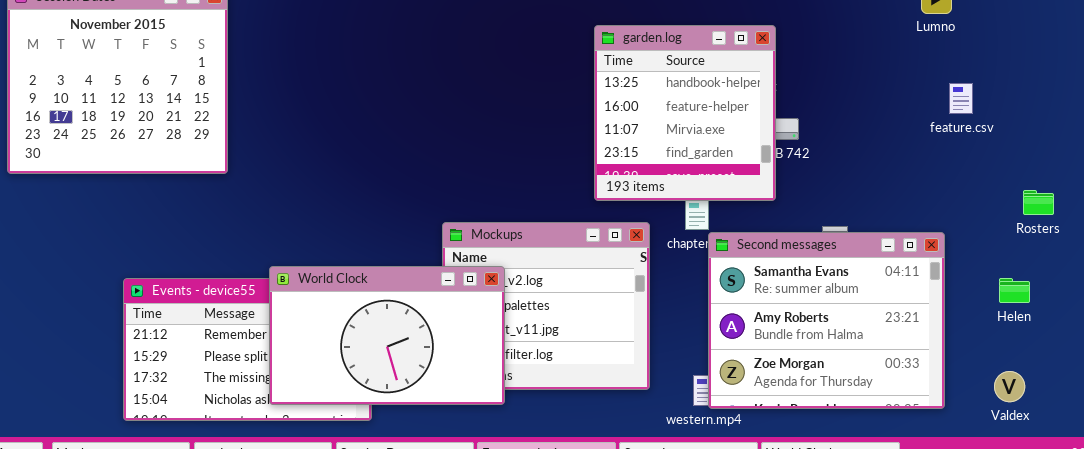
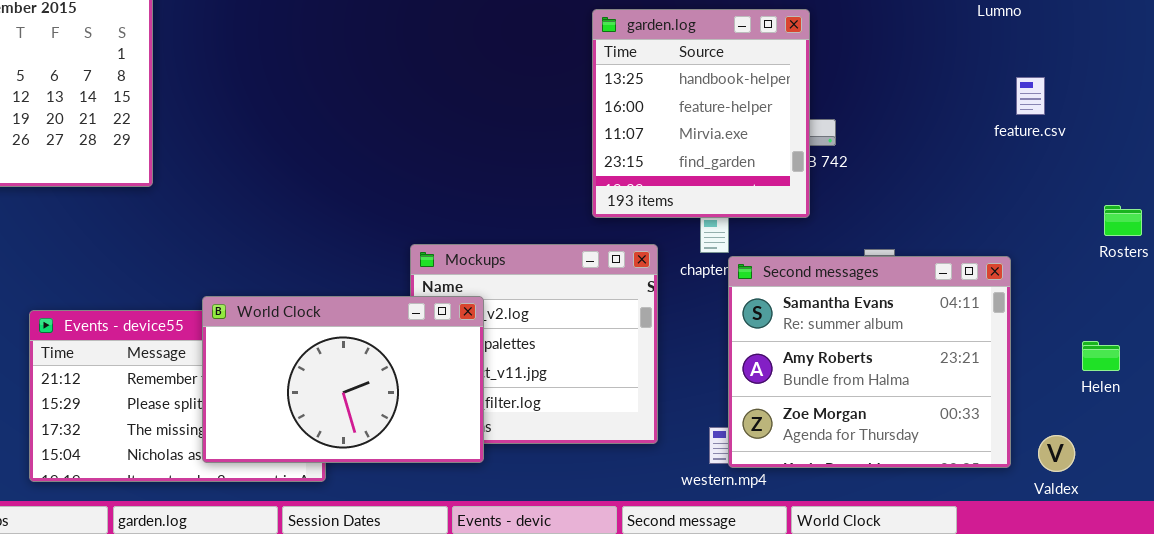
Helen: [999,278,1030,303] -> [1082,341,1120,371], moved
Valdex: [994,371,1025,402] -> [1038,435,1075,472], moved

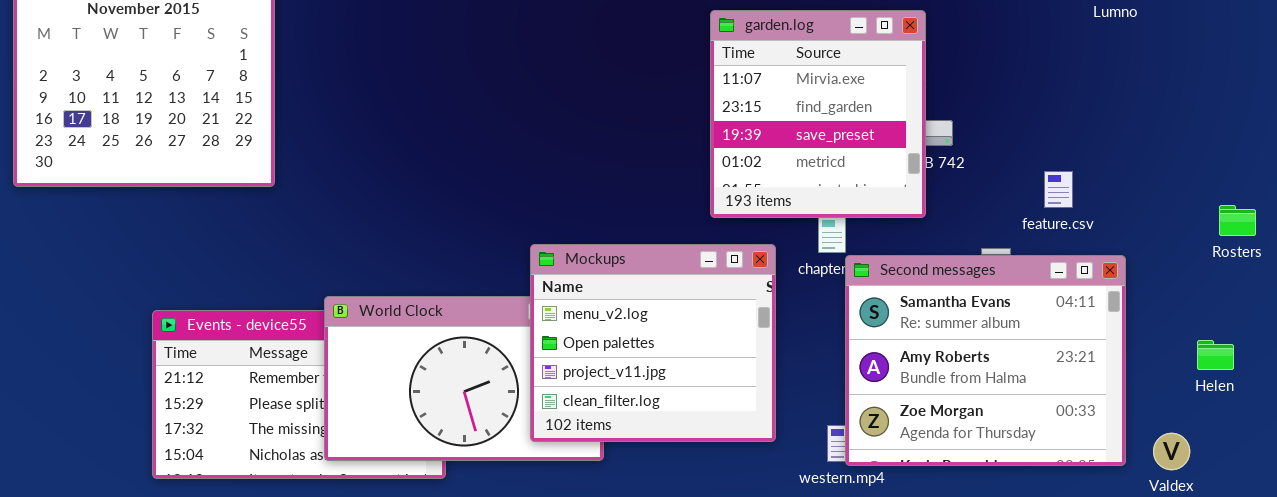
garden.log: [592,9,810,218] -> [710,10,926,218], scrolled down 2 rows
feature.csv: [1016,77,1045,115] -> [1044,171,1073,208], moved
Mockups: [410,244,658,444] -> [530,244,776,442], raised

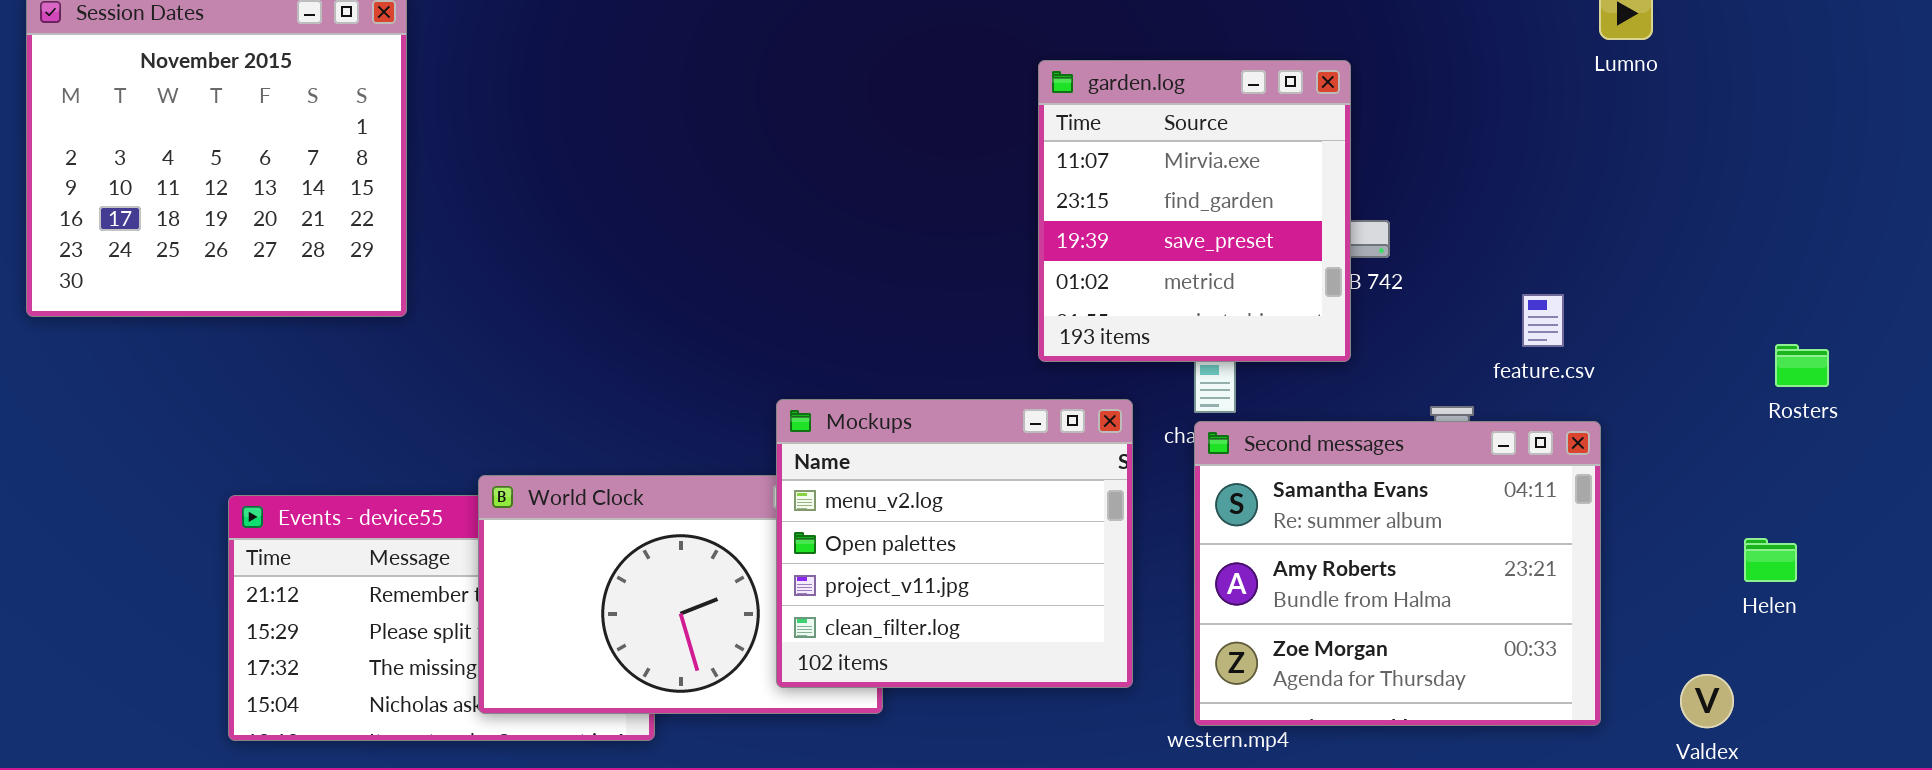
Second messages: [845,255,1126,466] -> [1194,421,1601,726], moved

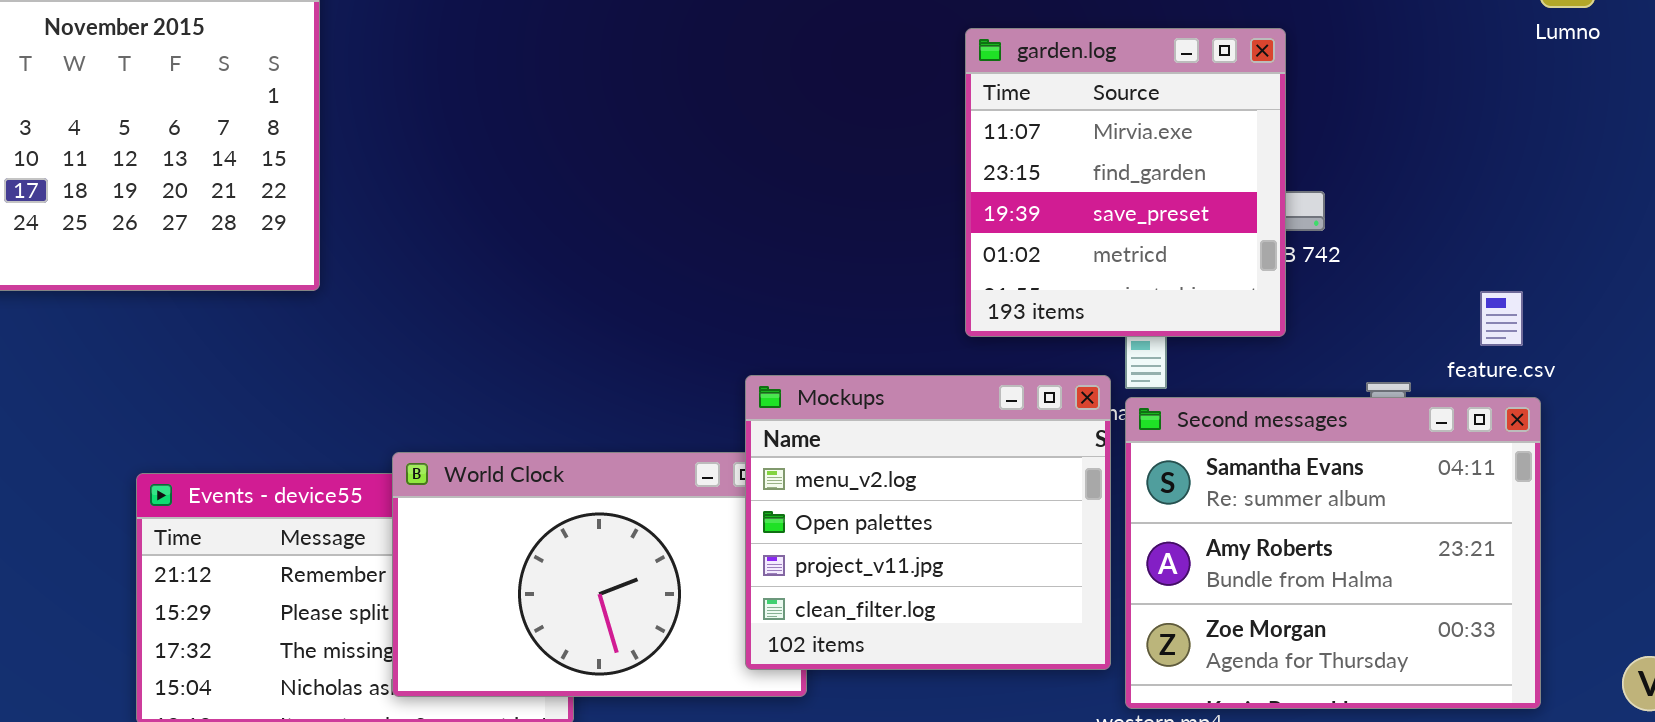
feature.csv: [1522,294,1564,347] -> [1480,291,1523,346], moved
Mockups: [776,399,1133,688] -> [745,375,1111,670], moved

